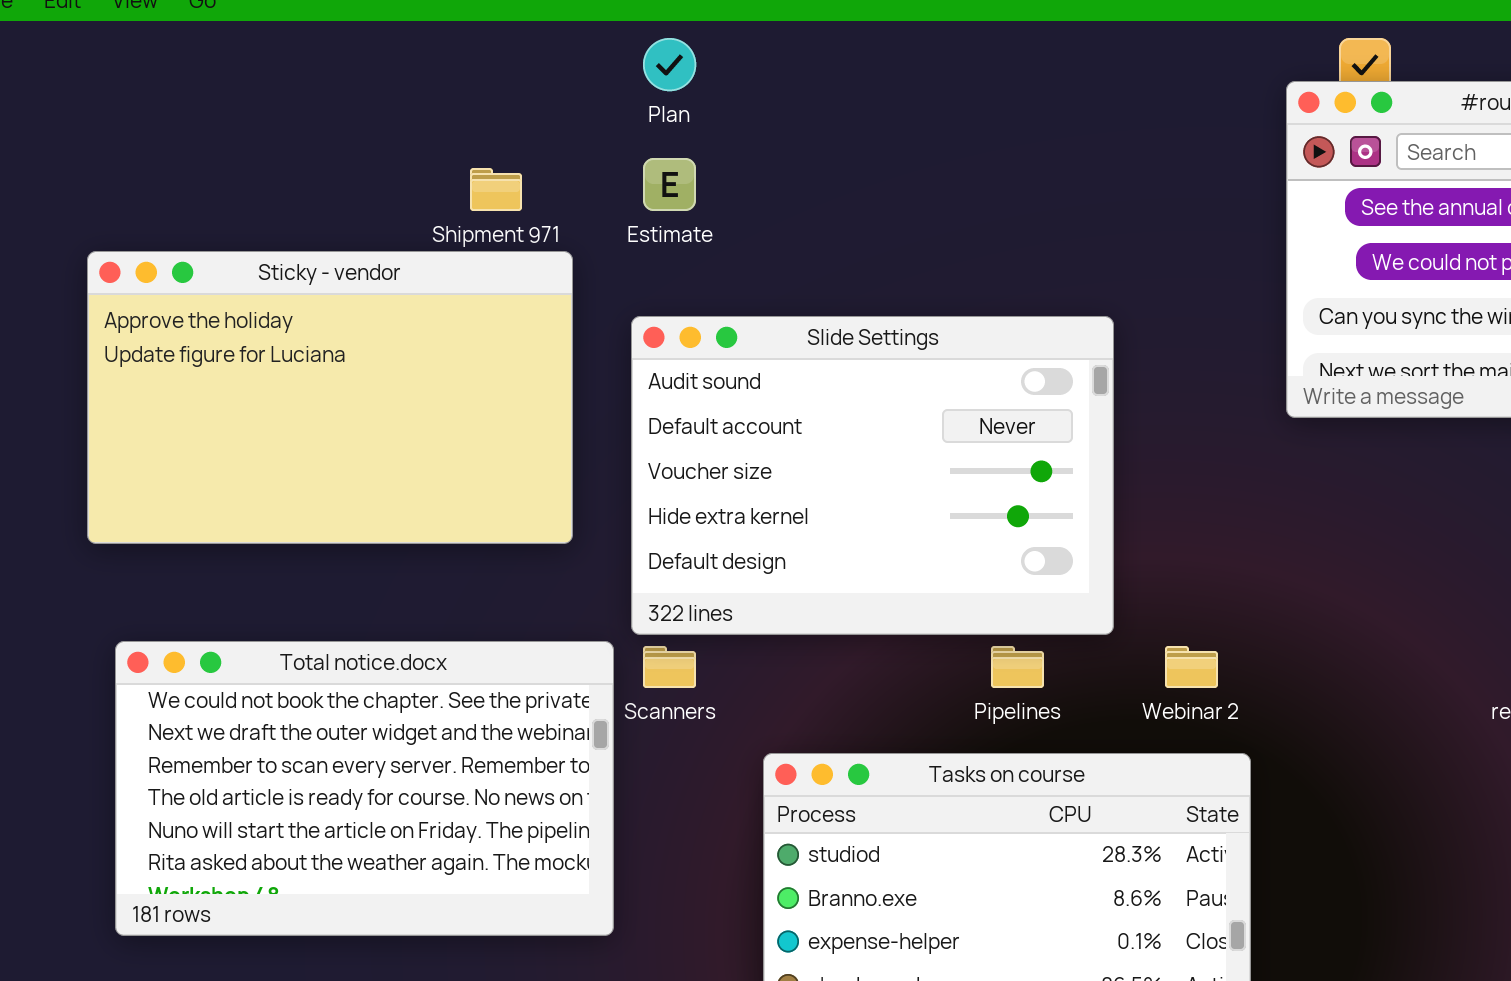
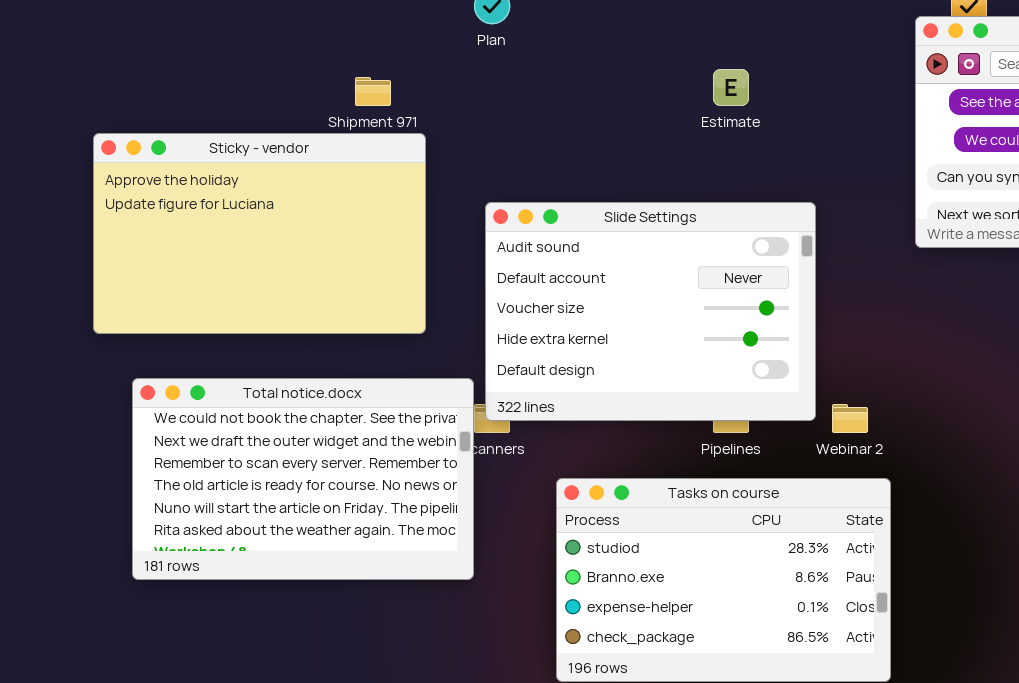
Estimate: [643,158,696,211] -> [713,69,749,106], moved
Slide Settings: [631,316,1114,635] -> [485,202,816,421], moved
Total notice.docx: [115,641,614,936] -> [132,378,474,580], moved

